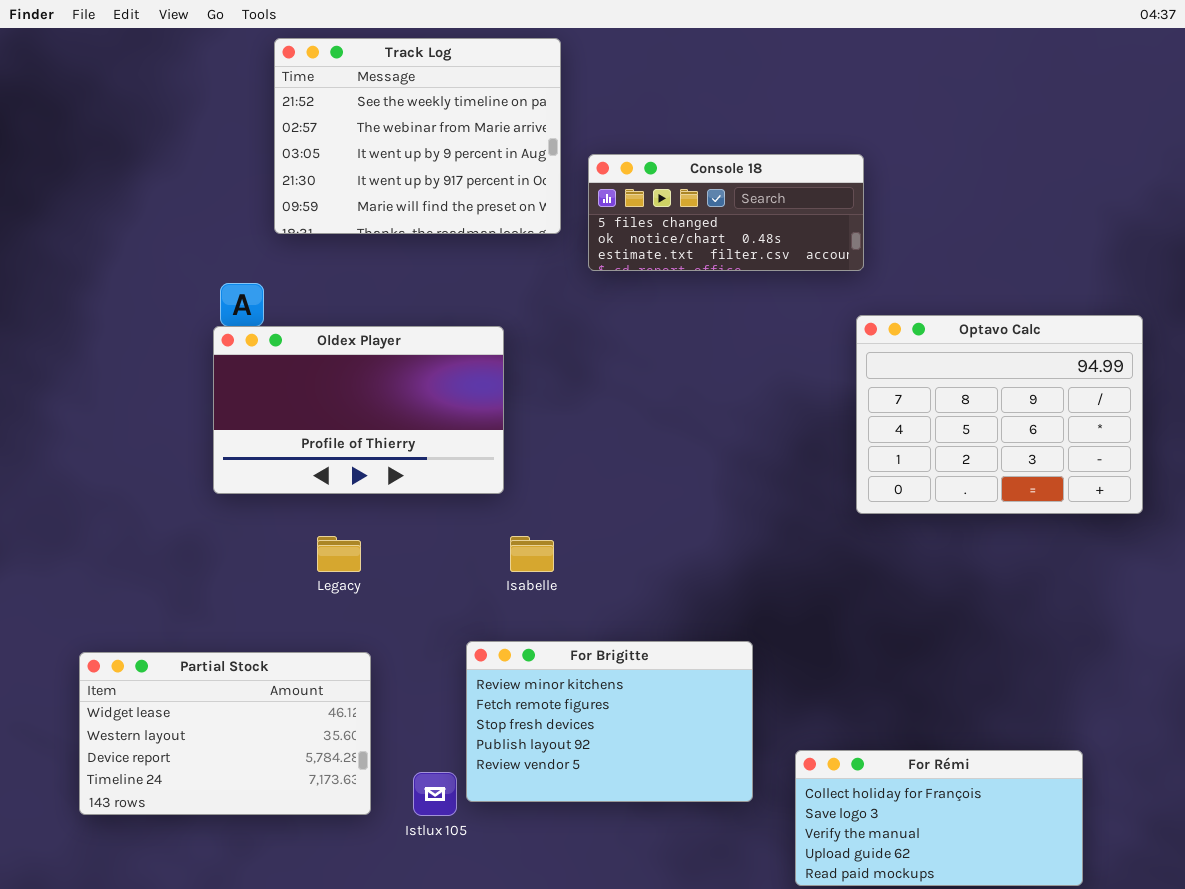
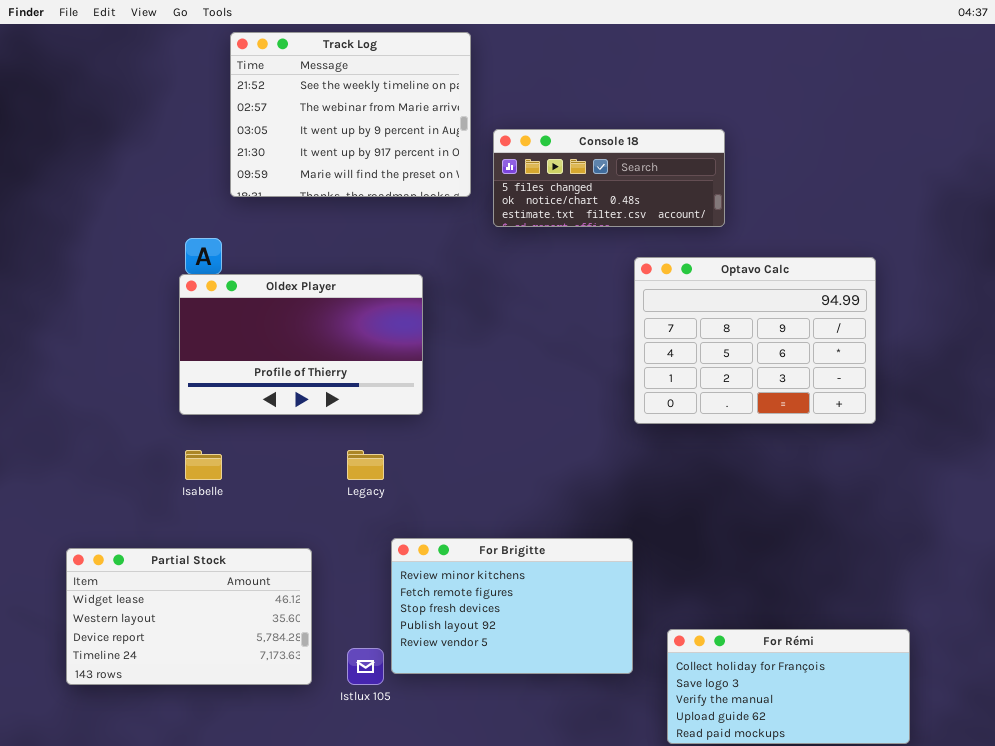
Optavo Calc: [856,315,1143,514] -> [634,257,876,424], moved
Legacy: [317,536,361,572] -> [347,450,384,480], moved
Isabelle: [510,536,554,572] -> [185,450,222,480], moved

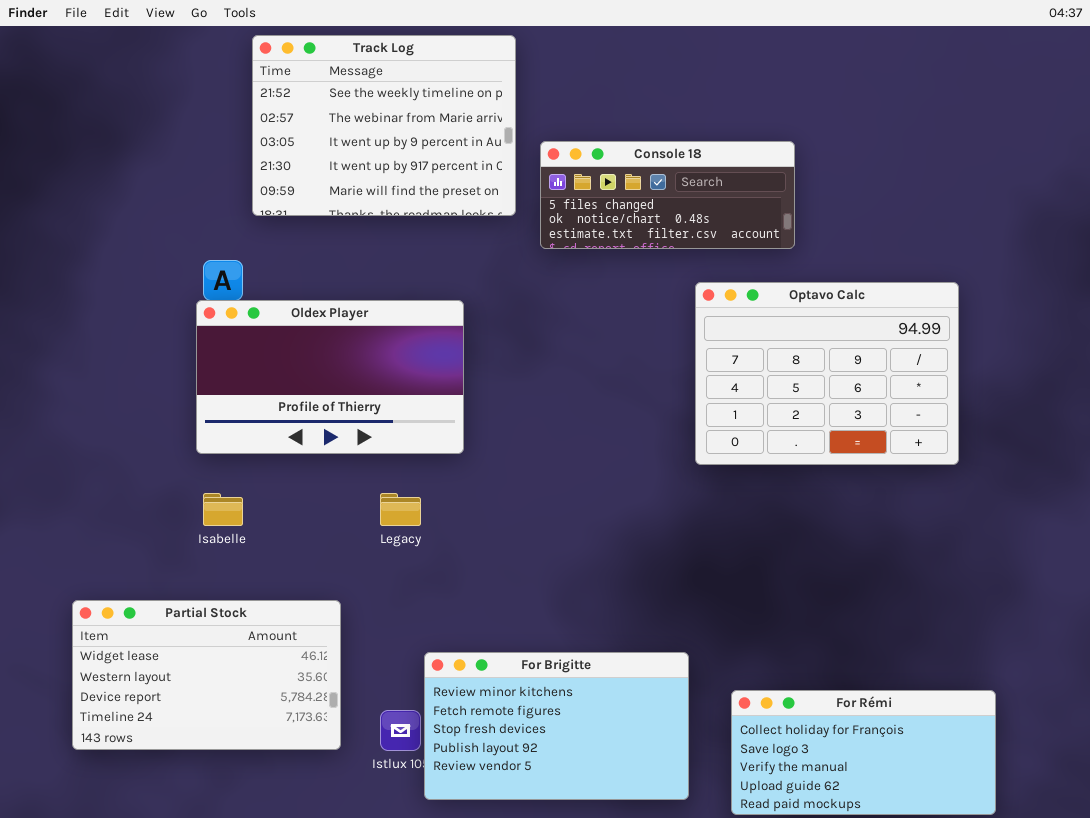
For Brigitte: [391,538,633,674] -> [424,652,689,800], moved

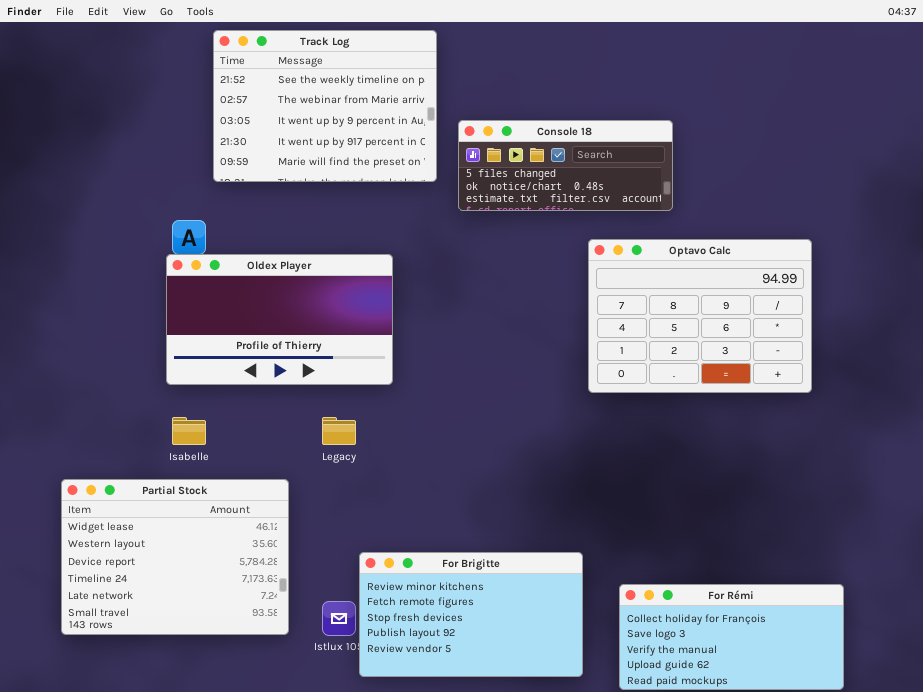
Partial Stock: [72,600,341,750] -> [61,479,289,635], resized

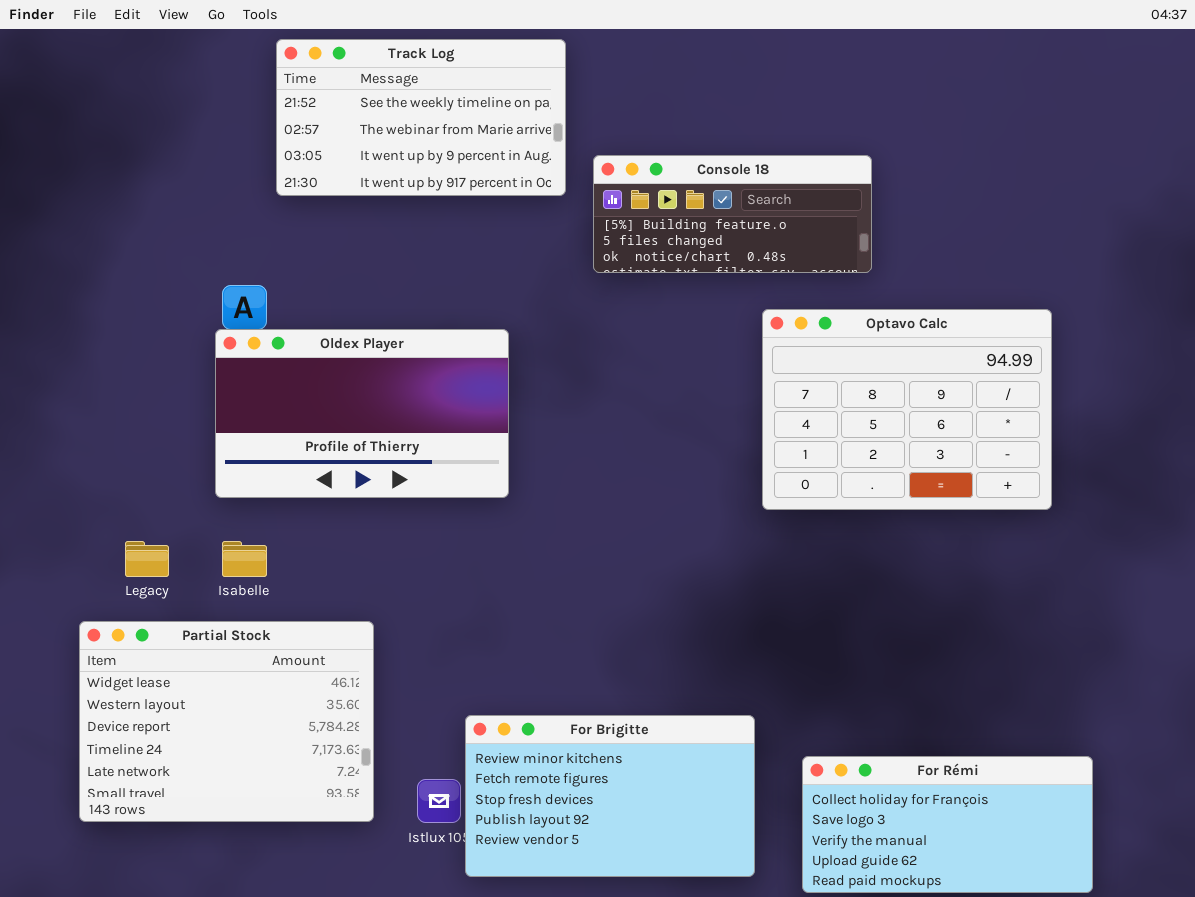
Track Log: [213,30,437,182] -> [276,39,566,196], resized
Console 18: [458,120,673,211] -> [593,155,872,273], scrolled up 1 row
Legacy: [322,417,356,445] -> [125,541,169,577], moved

